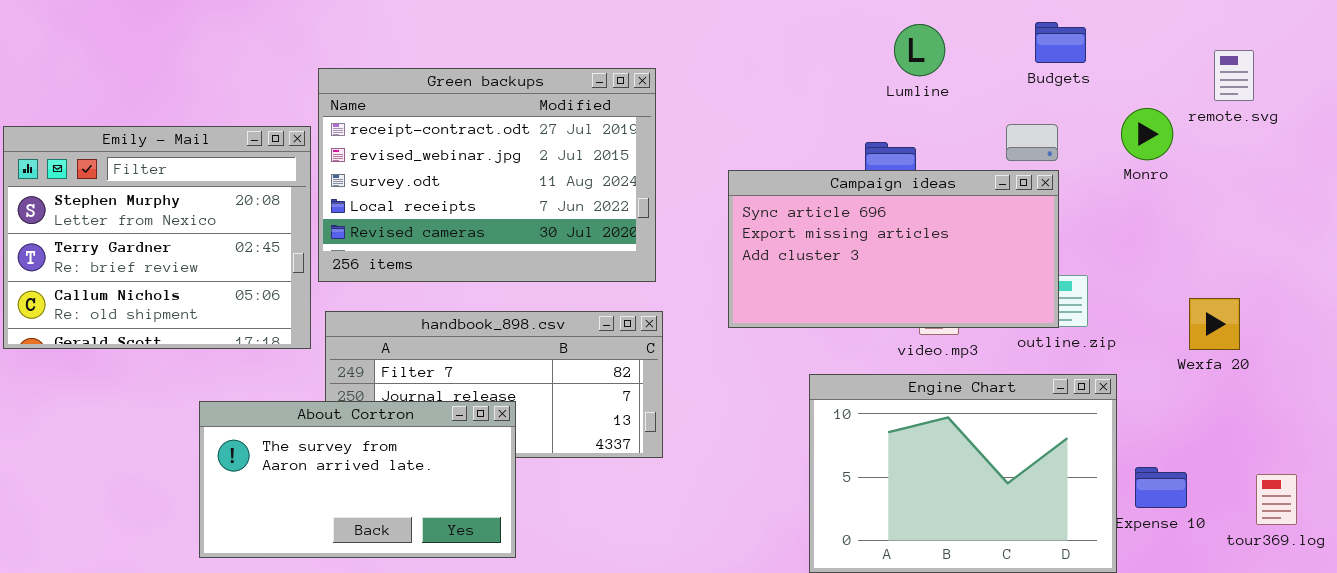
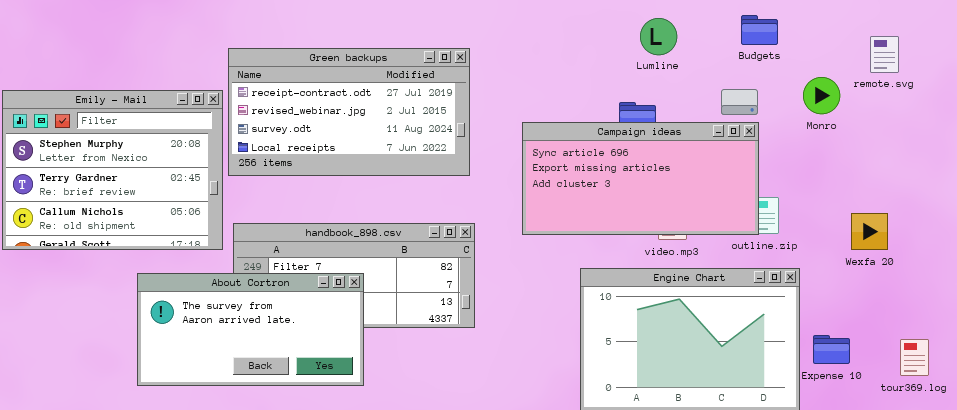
Green backups: [318,68,656,282] -> [228,48,470,176], resized
About Cortron: [199,401,516,558] -> [137,273,364,386], moved

